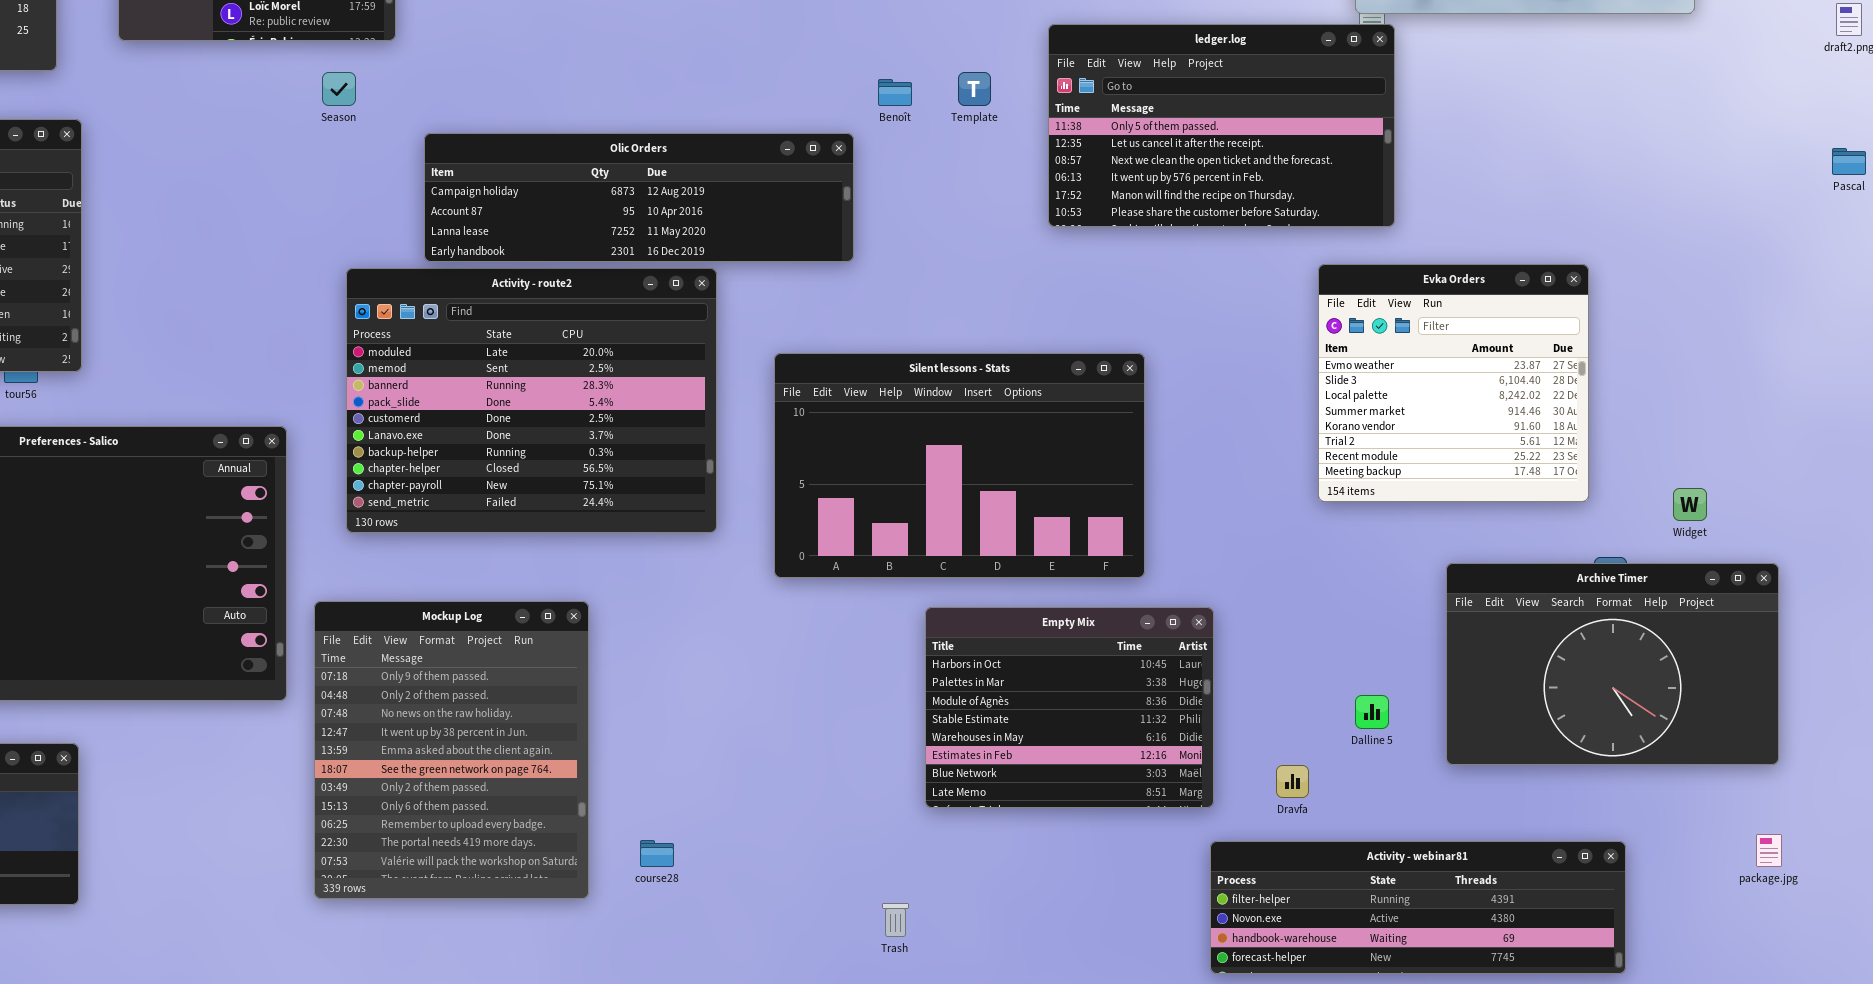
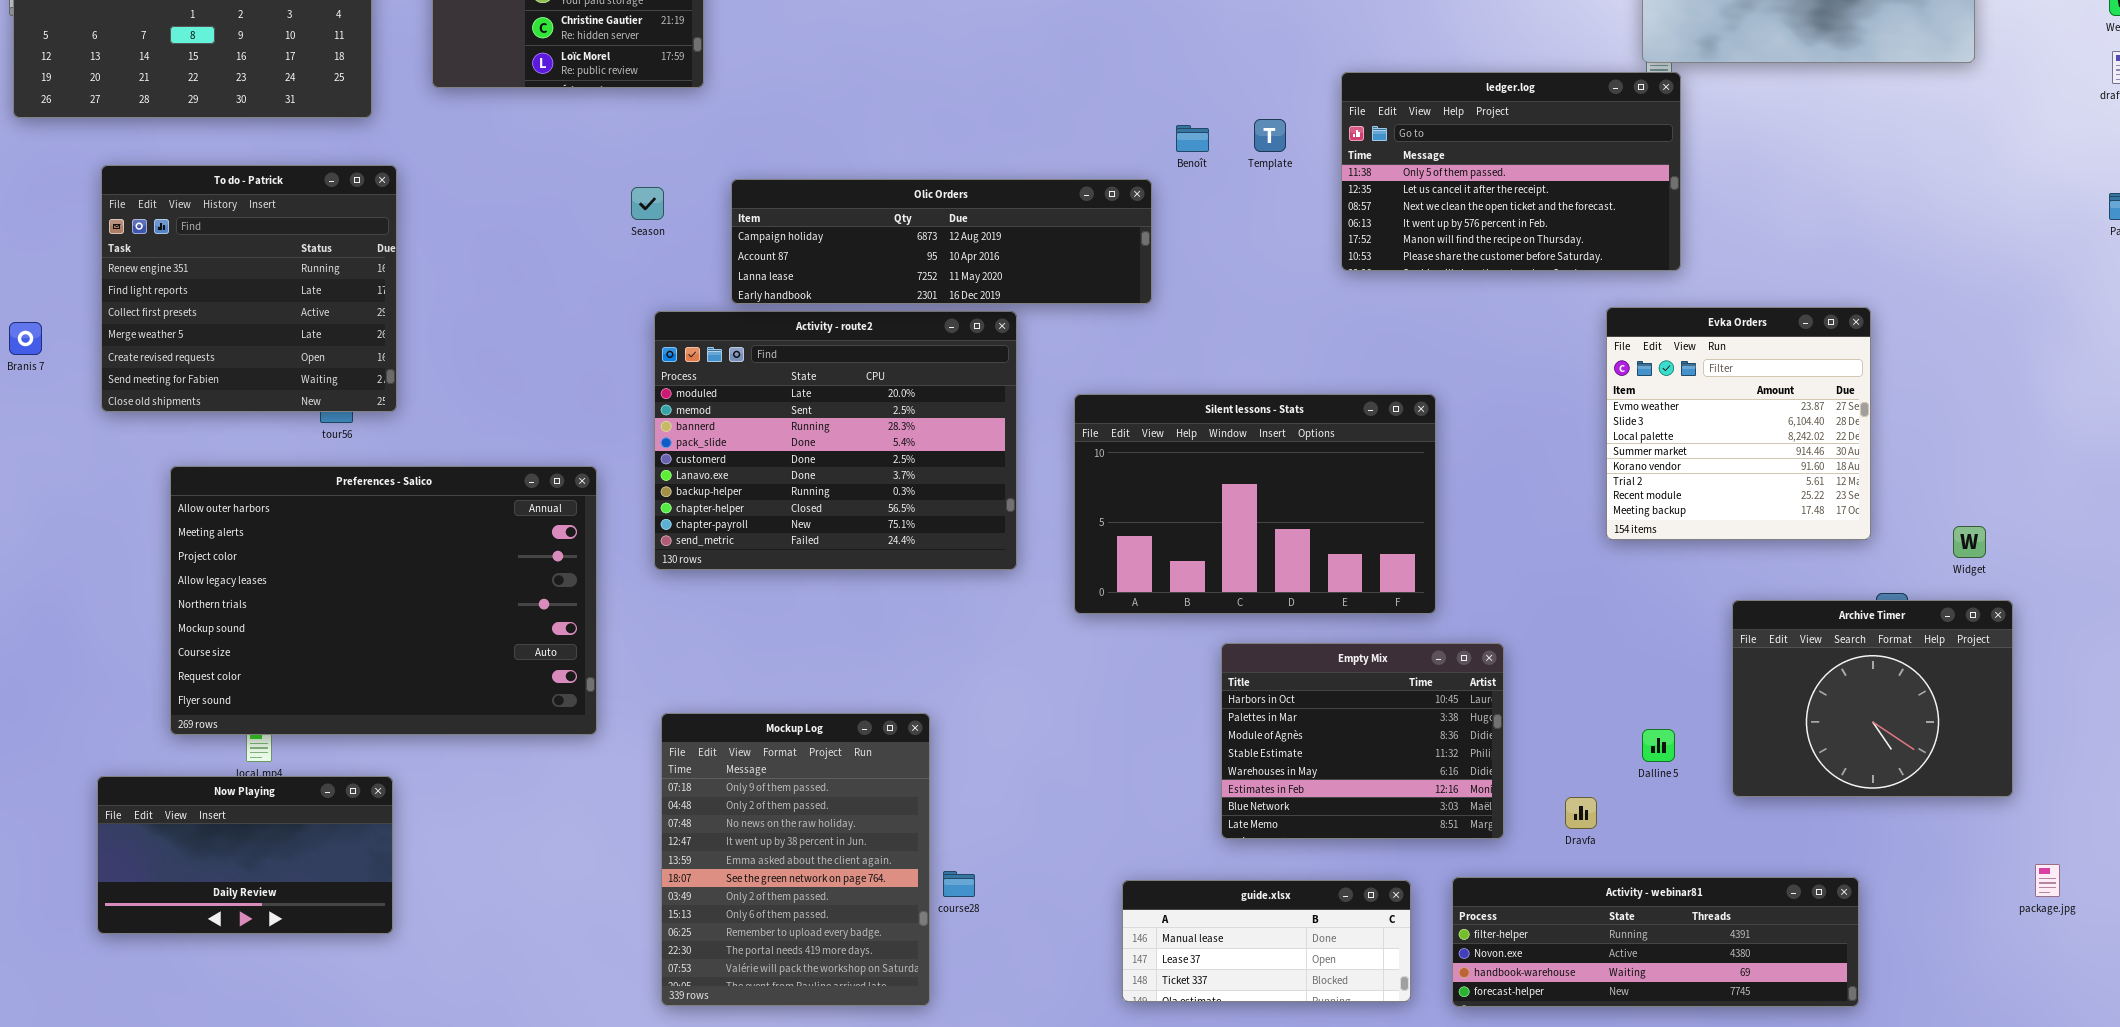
Season: [322,72,356,106] -> [631,187,664,220], moved
Archive Timer: [1446,563,1779,765] -> [1732,600,2013,797], resized
Mockup Log: [314,601,589,899] -> [661,713,930,1006], moved
Activity - webinar81: [1210,841,1626,974] -> [1452,877,1859,1007], moved
guide.xlsx: none -> [1122,880,1411,1002], opened

